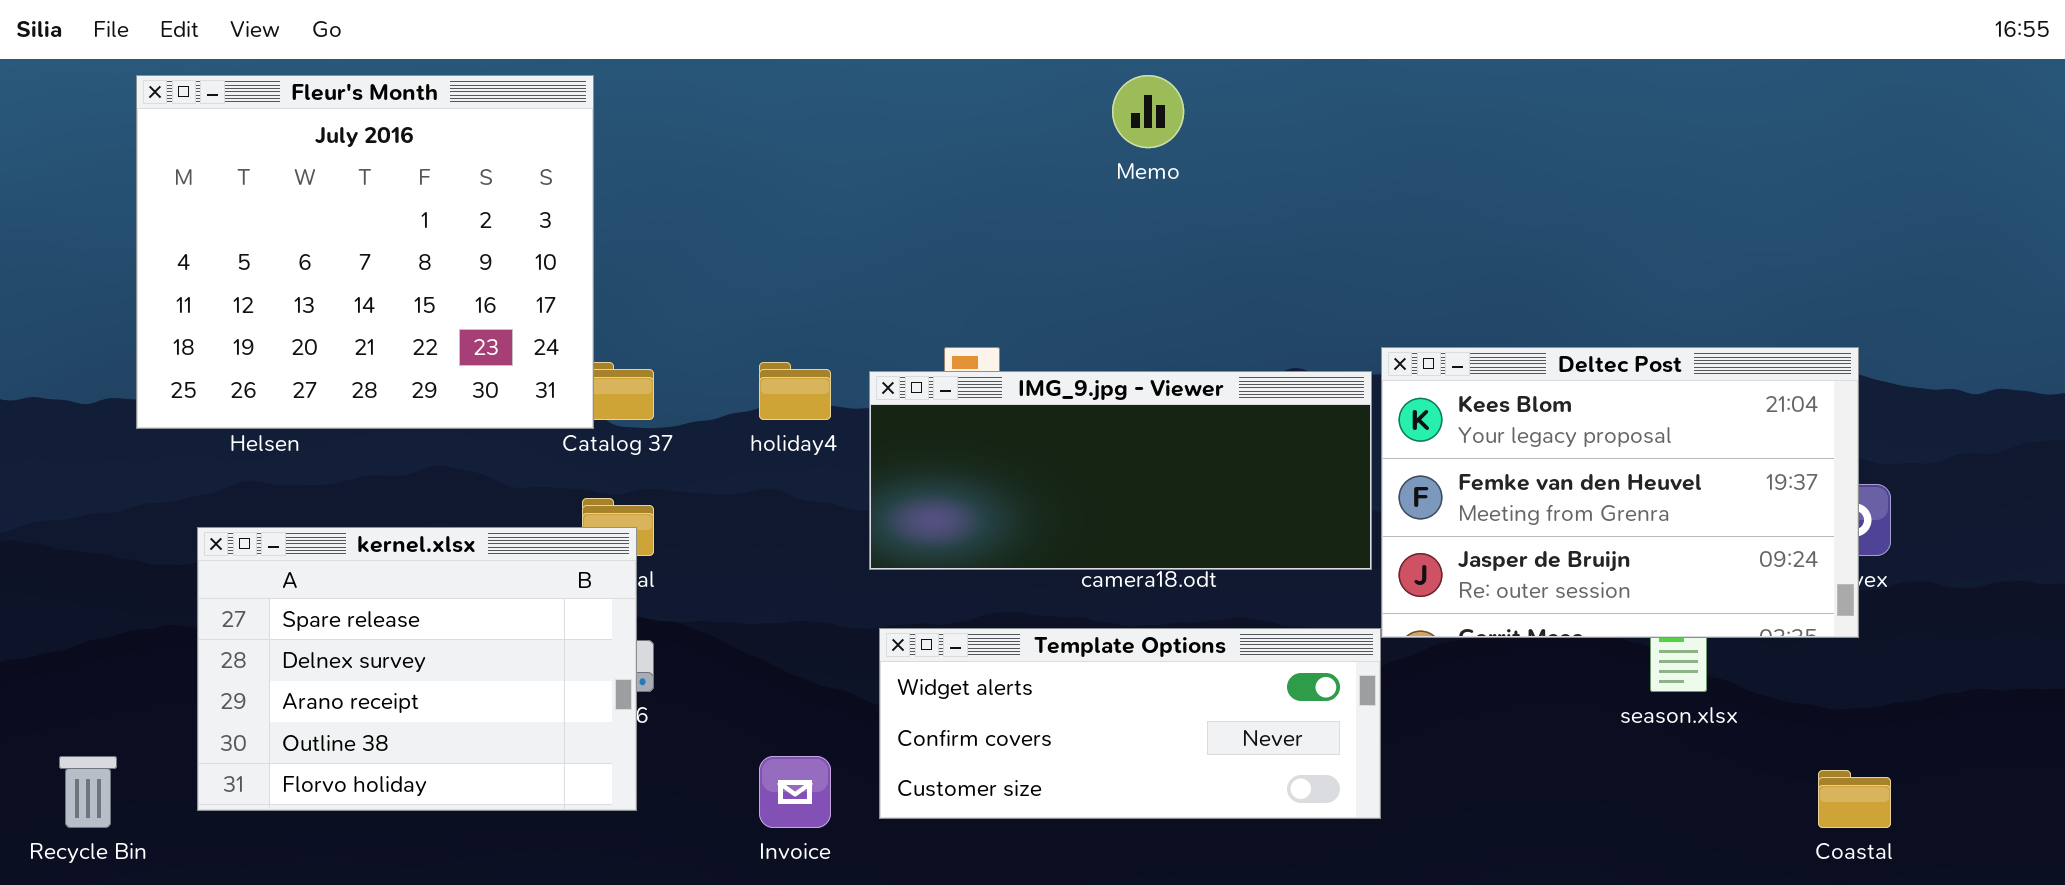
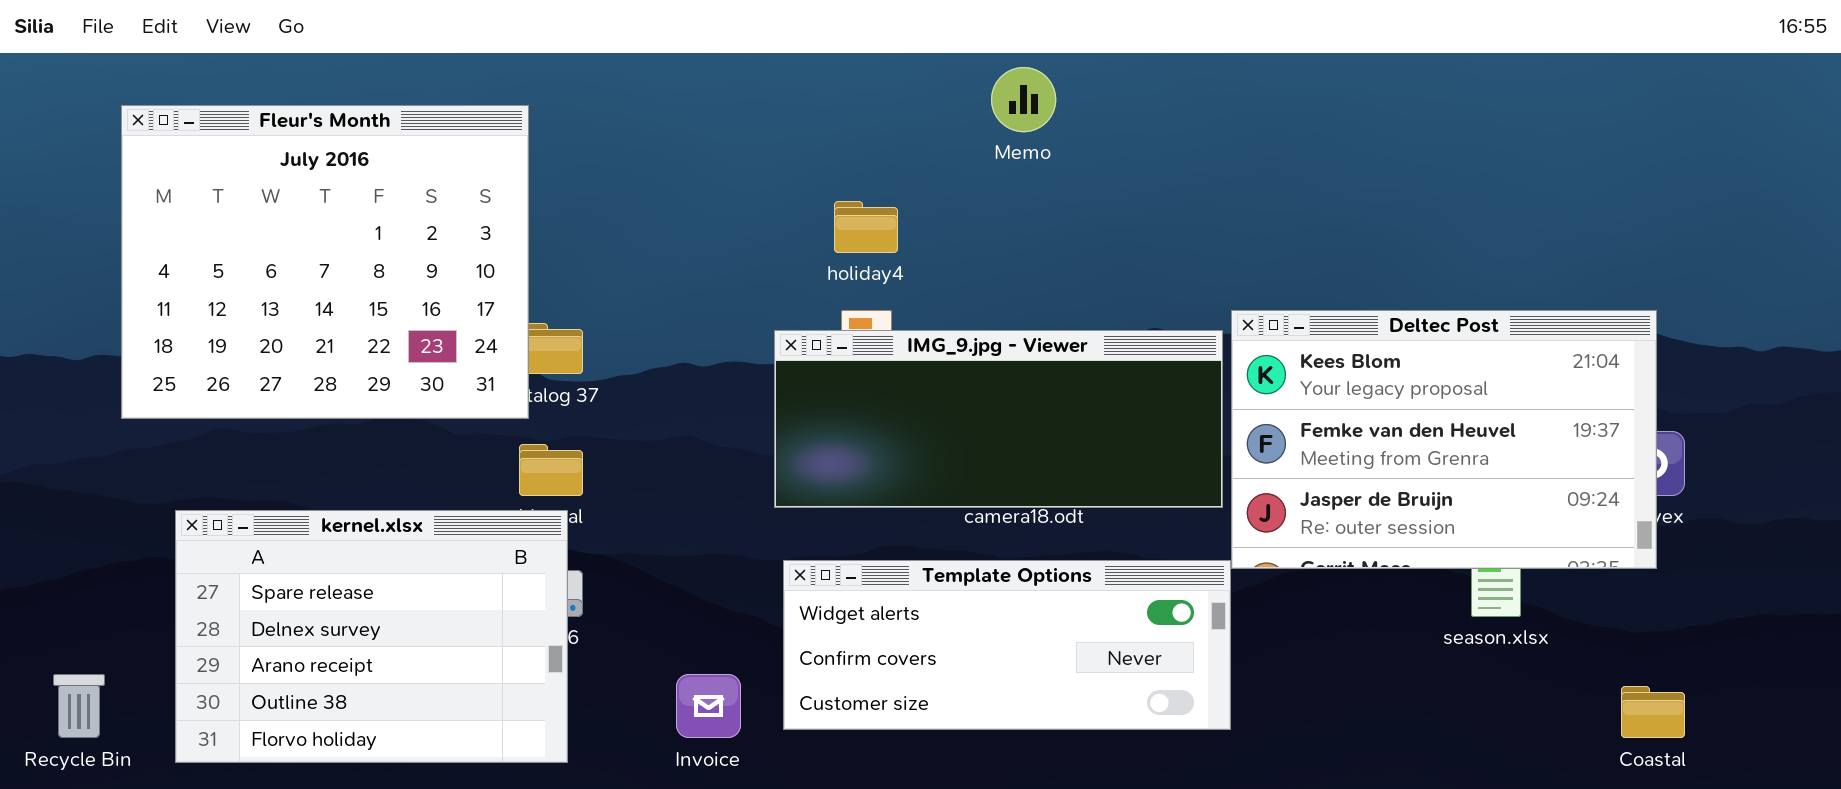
Fleur's Month: [136,75,594,429] -> [121,105,529,419], moved
holiday4: [759,362,831,420] -> [834,201,898,253], moved
kernel.xlsx: [197,527,637,811] -> [175,510,568,763], moved

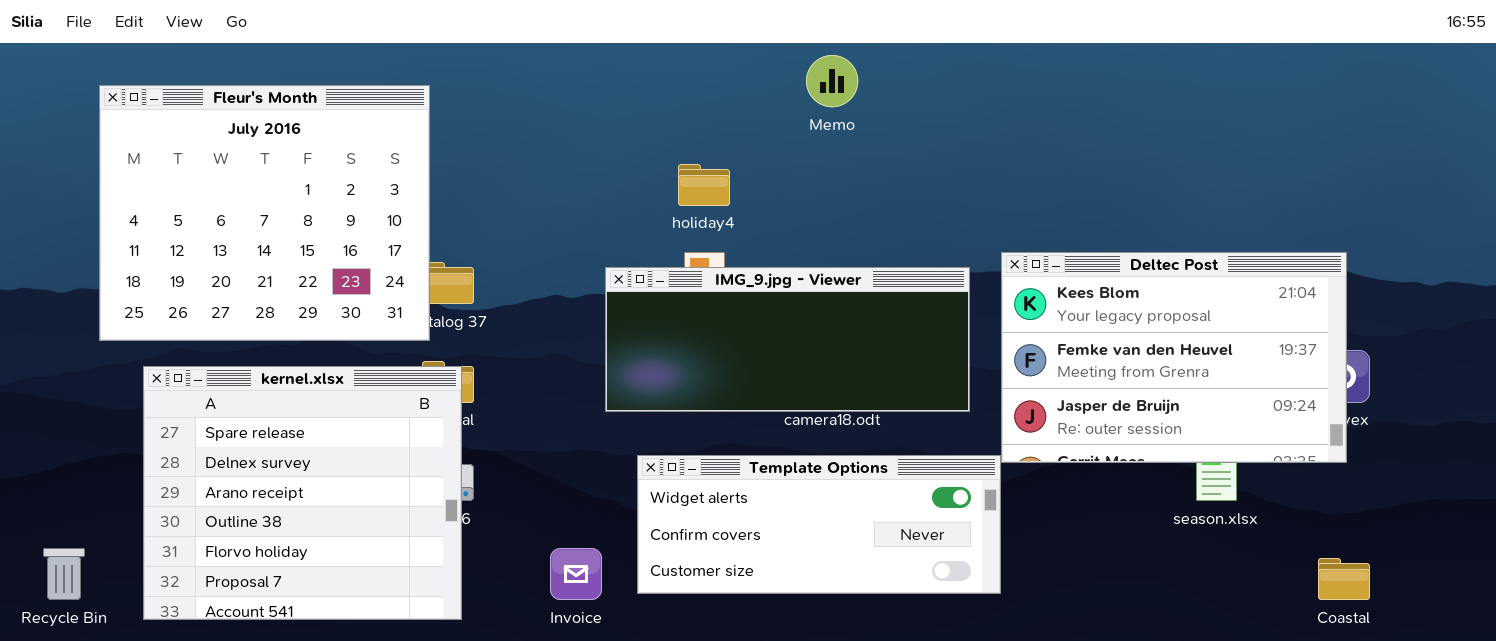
IMG_9.jpg - Viewer: [774,330,1223,508] -> [605,267,970,412], moved
kernel.xlsx: [175,510,568,763] -> [143,366,462,620], resized

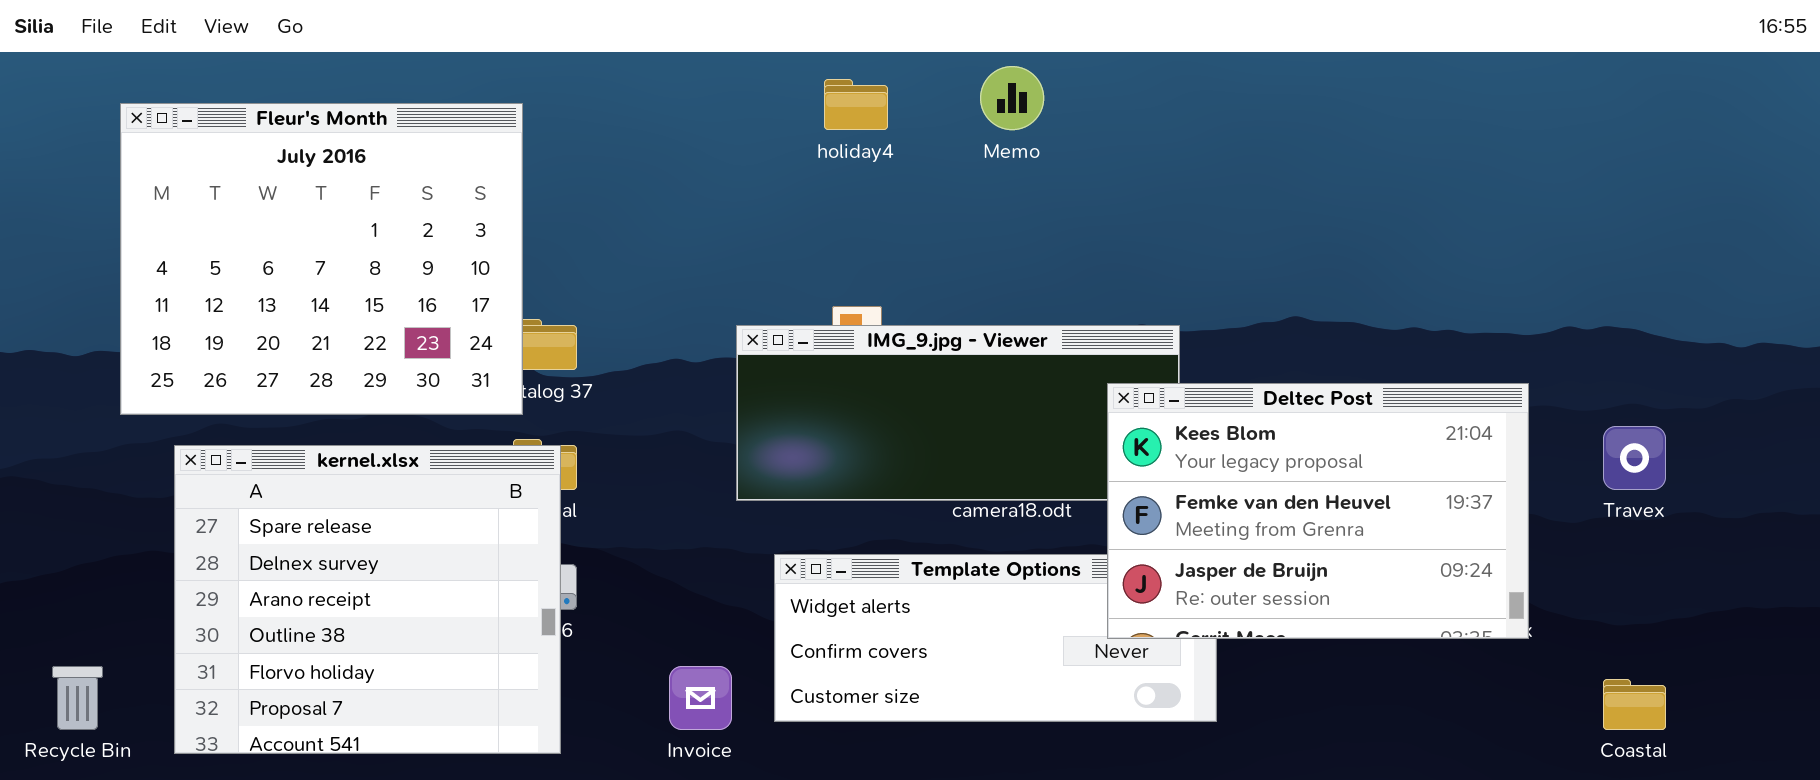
holiday4: [678,164,730,206] -> [824,79,888,130], moved
Deltec Post: [1001,252,1347,463] -> [1107,383,1529,639], moved

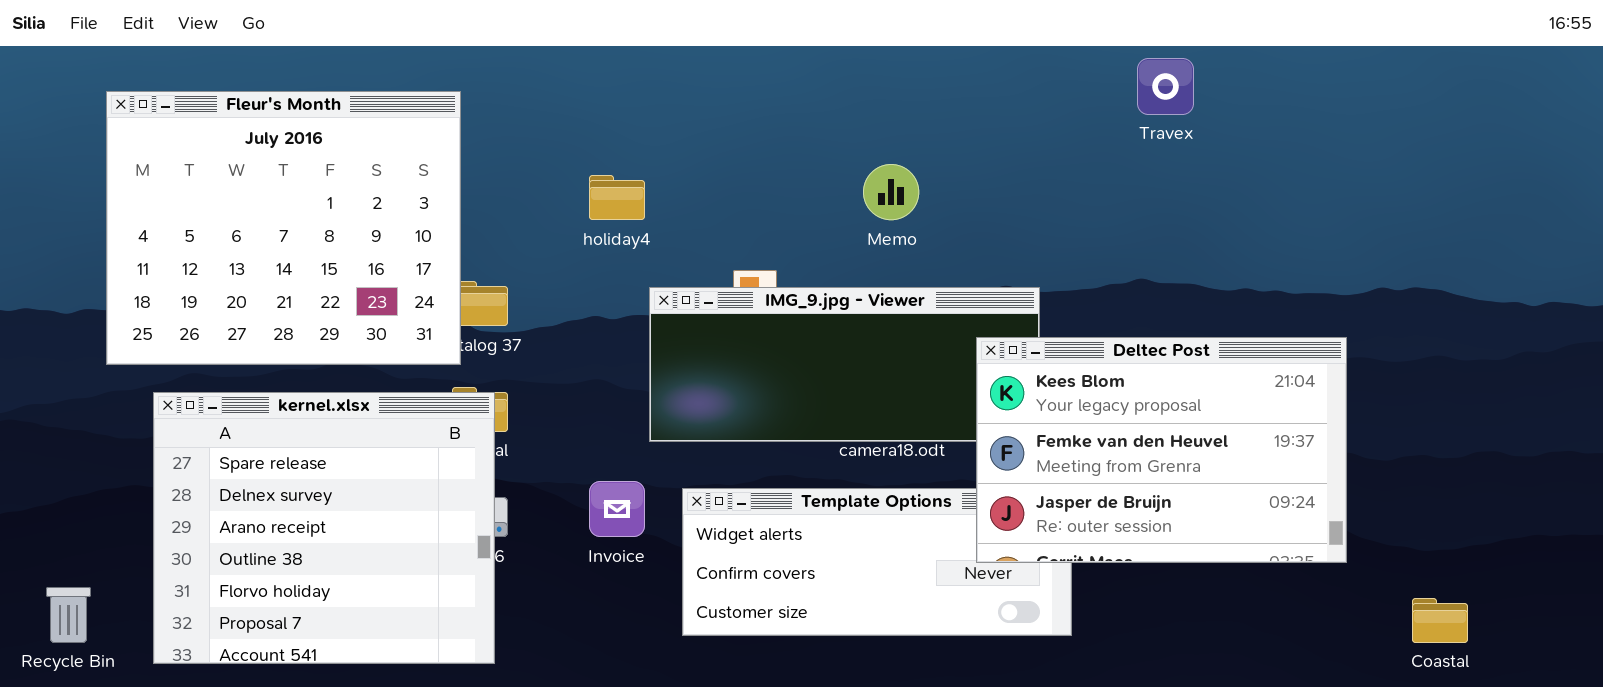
Memo: [980,66,1044,130] -> [863,164,919,220], moved
holiday4: [824,79,888,130] -> [589,175,645,220], moved
Travex: [1603,426,1666,490] -> [1137,58,1194,115], moved
Invoice: [669,666,732,730] -> [589,481,645,537], moved

